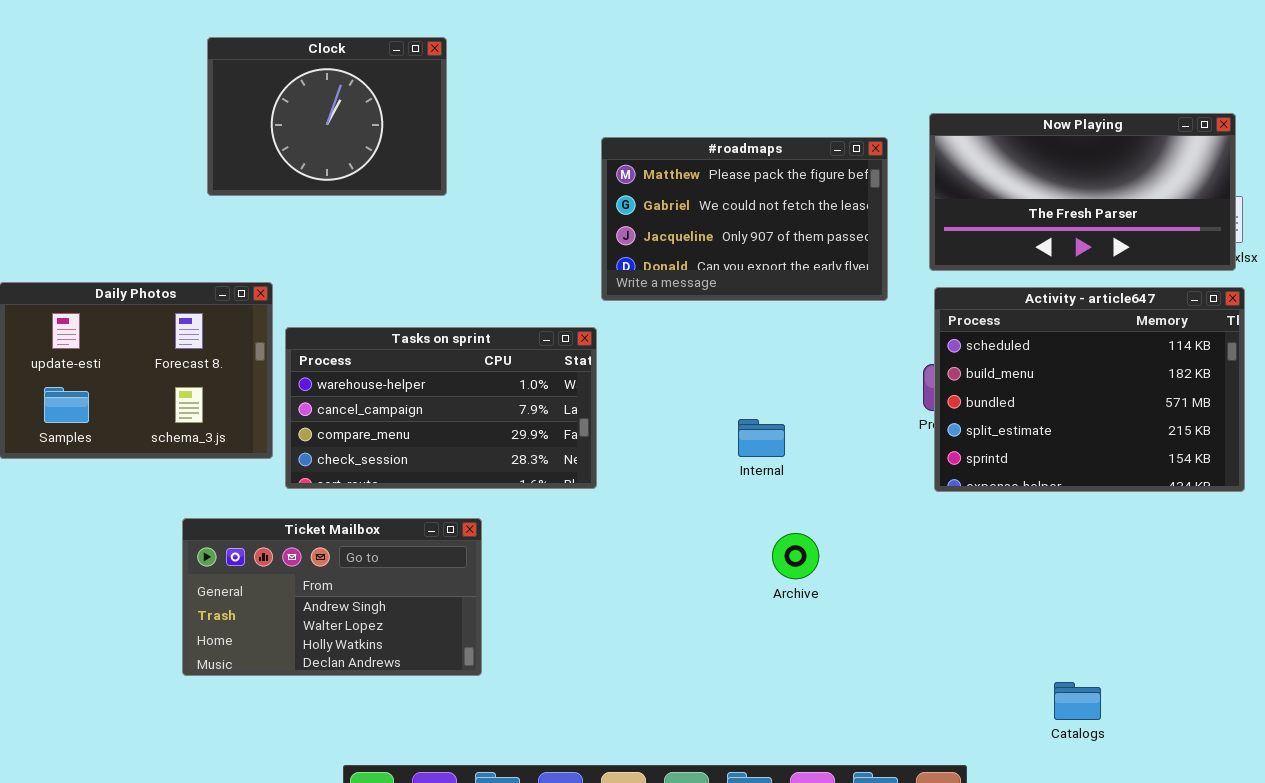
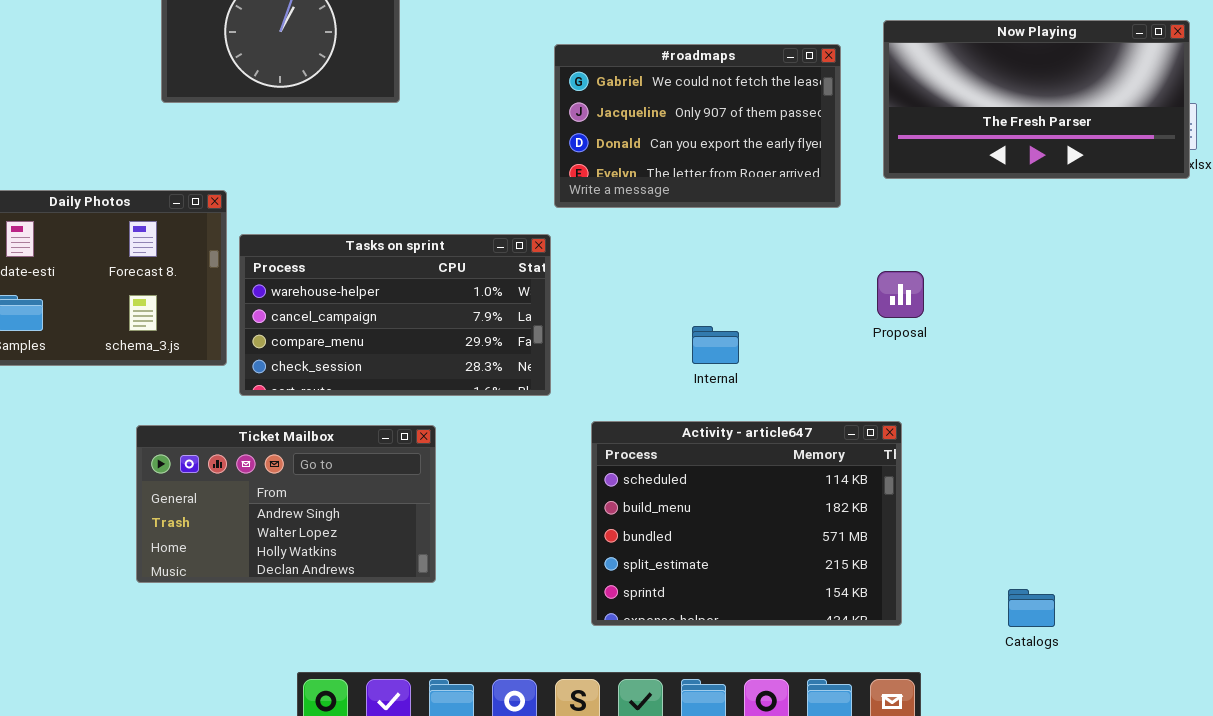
#roadmaps: [601,137,888,301] -> [554,44,841,208], scrolled down 1 row
Activity - article647: [934,287,1245,492] -> [591,421,902,626], moved

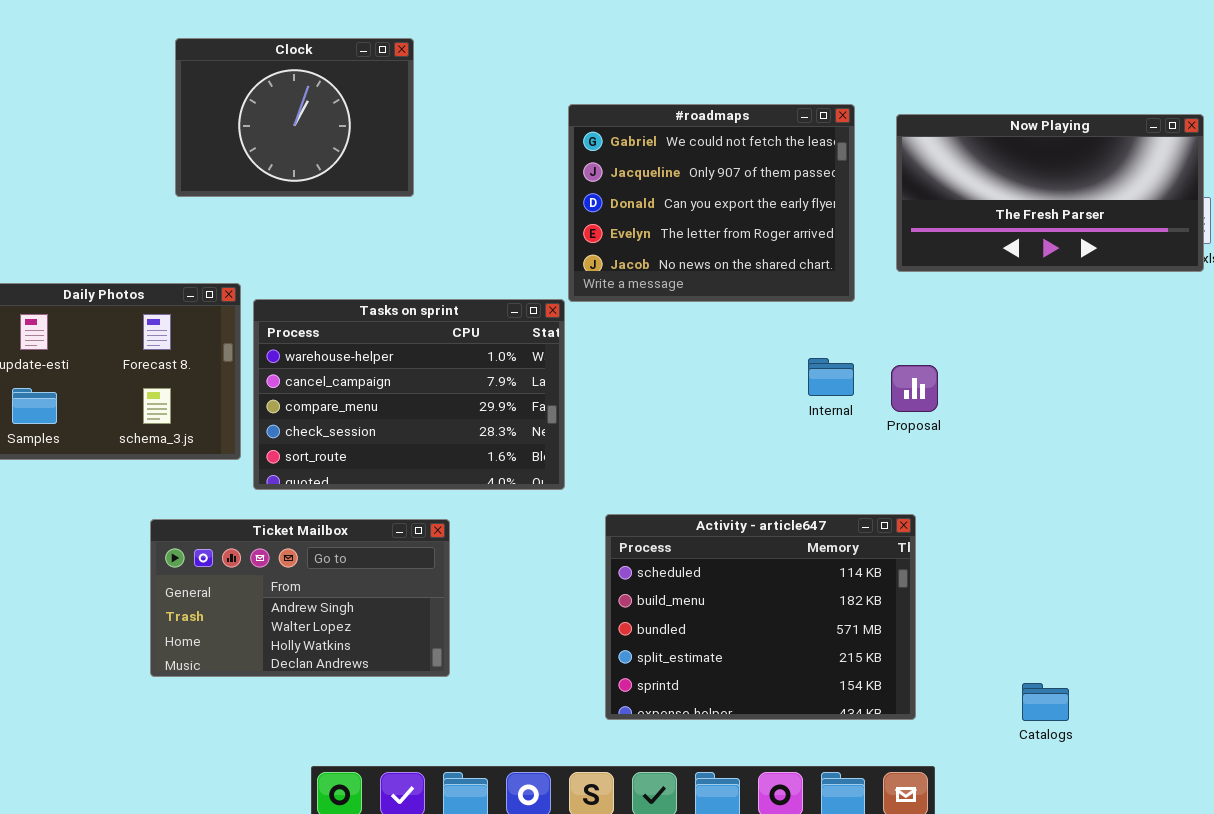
#roadmaps: [554,44,841,208] -> [568,104,855,302], resized
Tasks on sprint: [239,234,551,396] -> [253,299,565,490], resized
Internal: [692,326,739,364] -> [808,358,854,396], moved

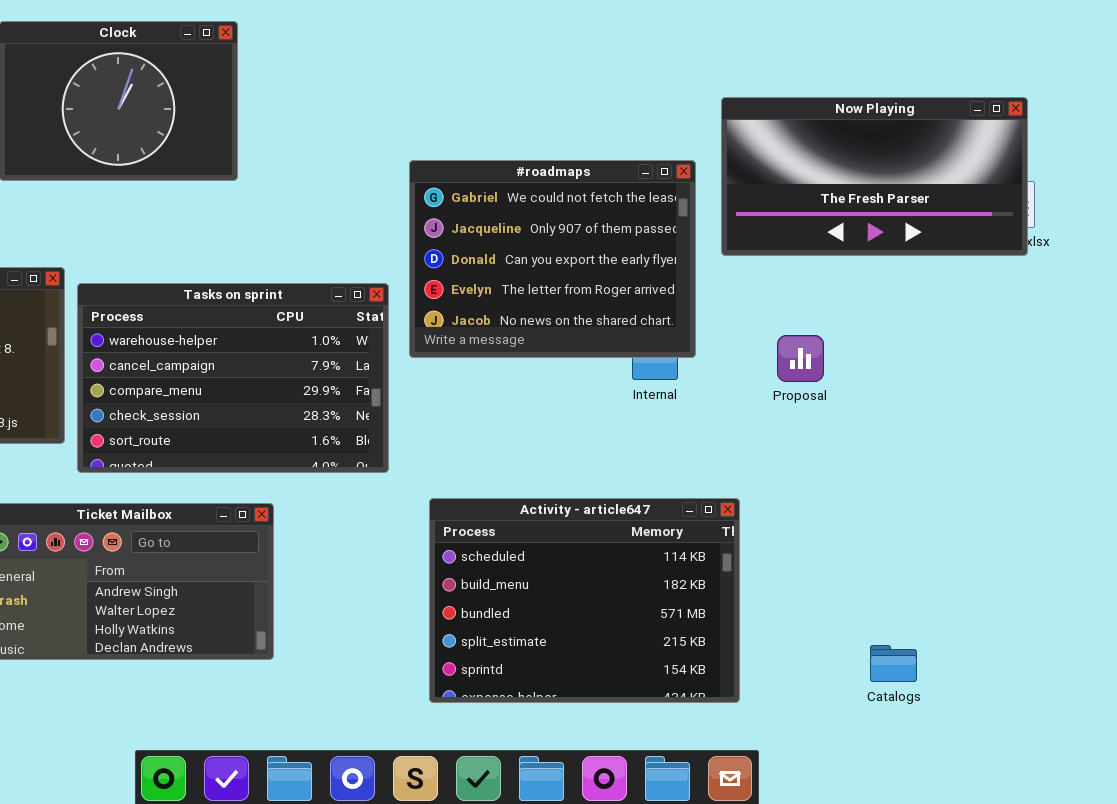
#roadmaps: [568,104,855,302] -> [409,160,696,358], moved
Proposal: [891,365,938,412] -> [777,335,824,382], moved
Catalogs: [1022,683,1069,721] -> [870,645,917,682], moved

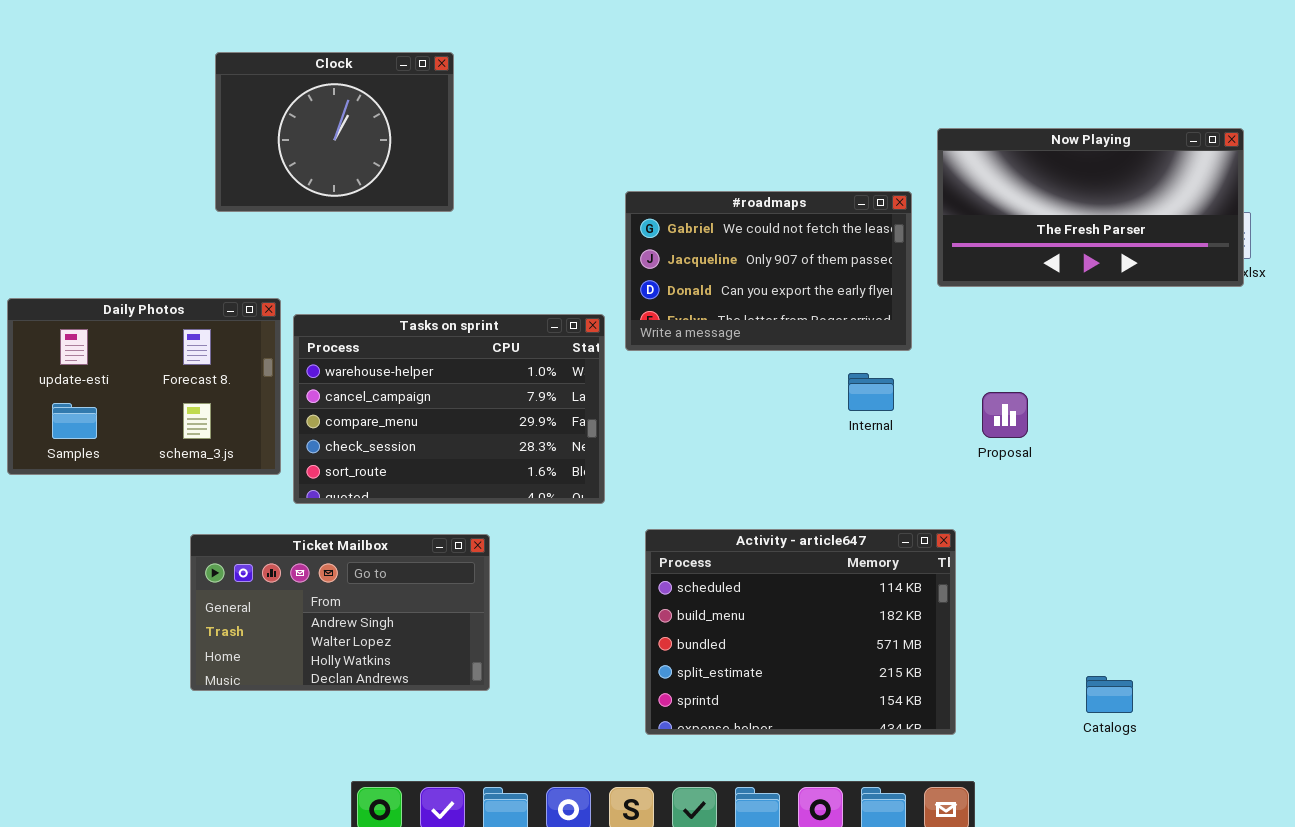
#roadmaps: [409,160,696,358] -> [625,191,912,351], resized
Proposal: [777,335,824,382] -> [982,392,1028,438], moved

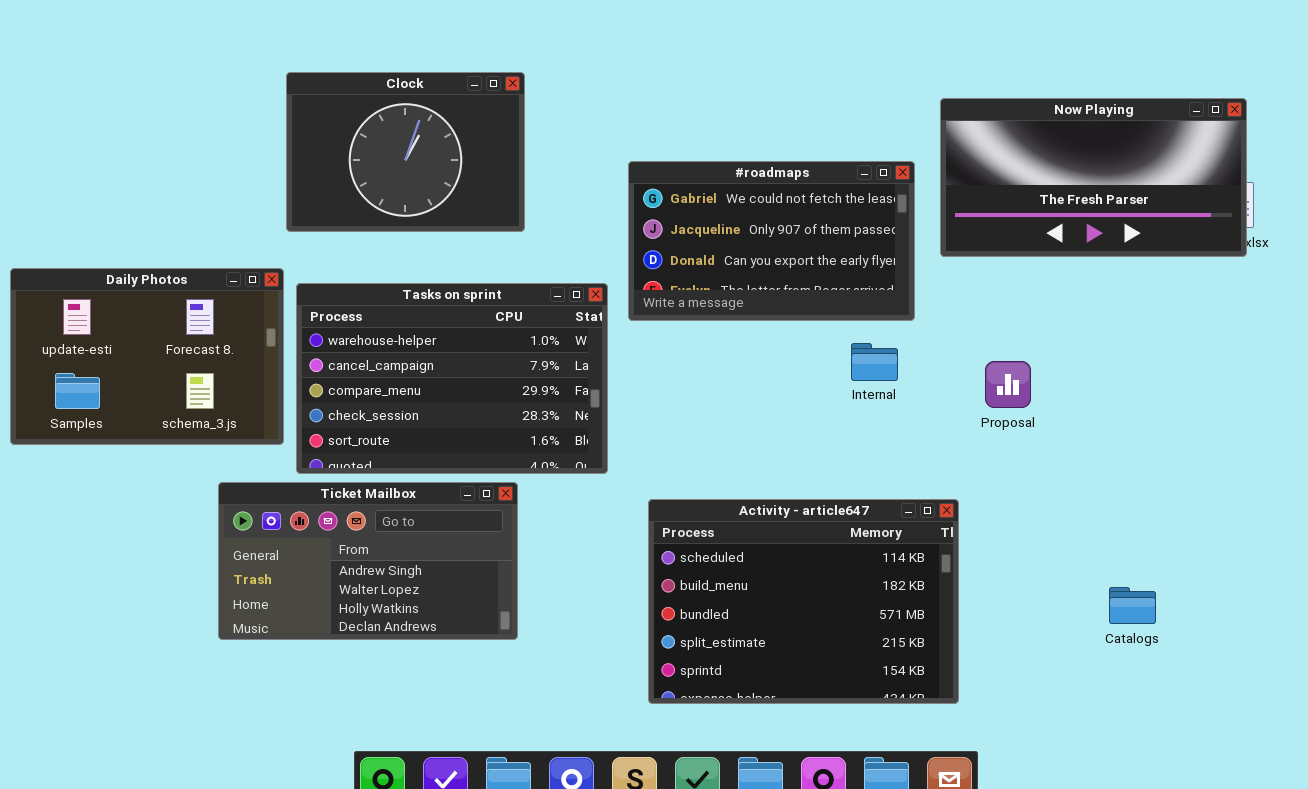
Clock: [215,52,454,212] -> [286,72,525,232], moved
Ticket Mailbox: [190,534,490,691] -> [218,482,518,640], moved
Catalogs: [1086,676,1133,713] -> [1109,587,1156,624], moved

